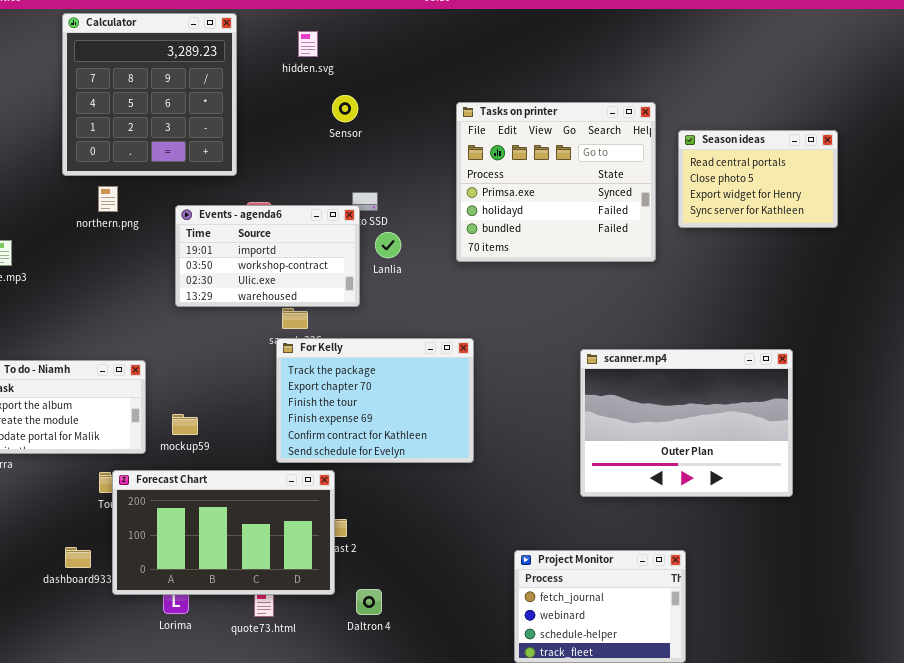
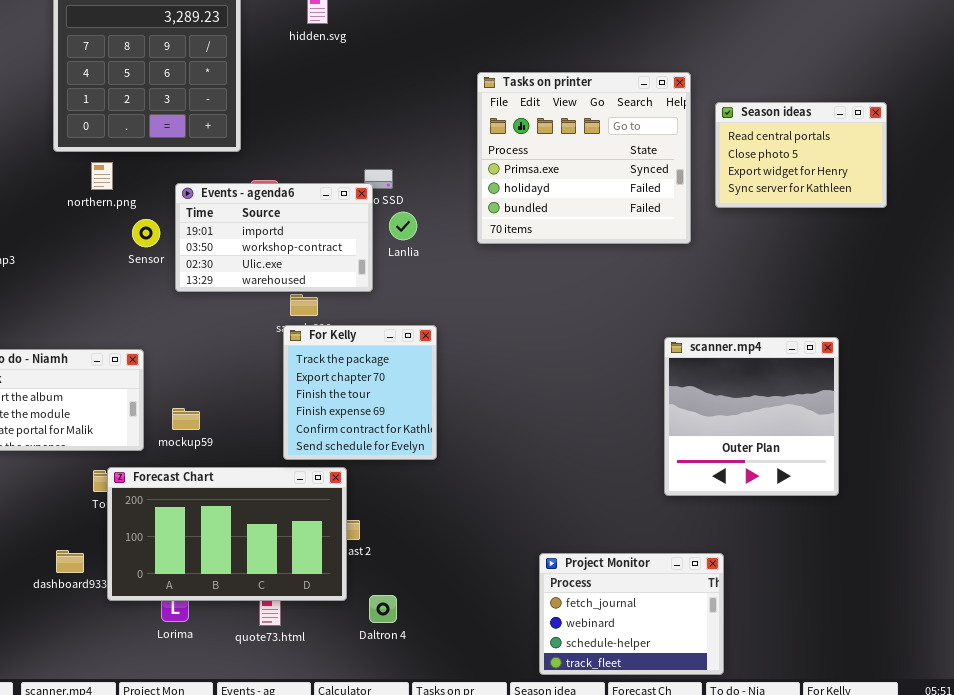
Sensor: [332,95,358,122] -> [132,219,160,247], moved
For Kelly: [276,338,474,463] -> [283,325,437,460], resized
scanner.mp4: [580,349,793,497] -> [664,337,839,496], resized

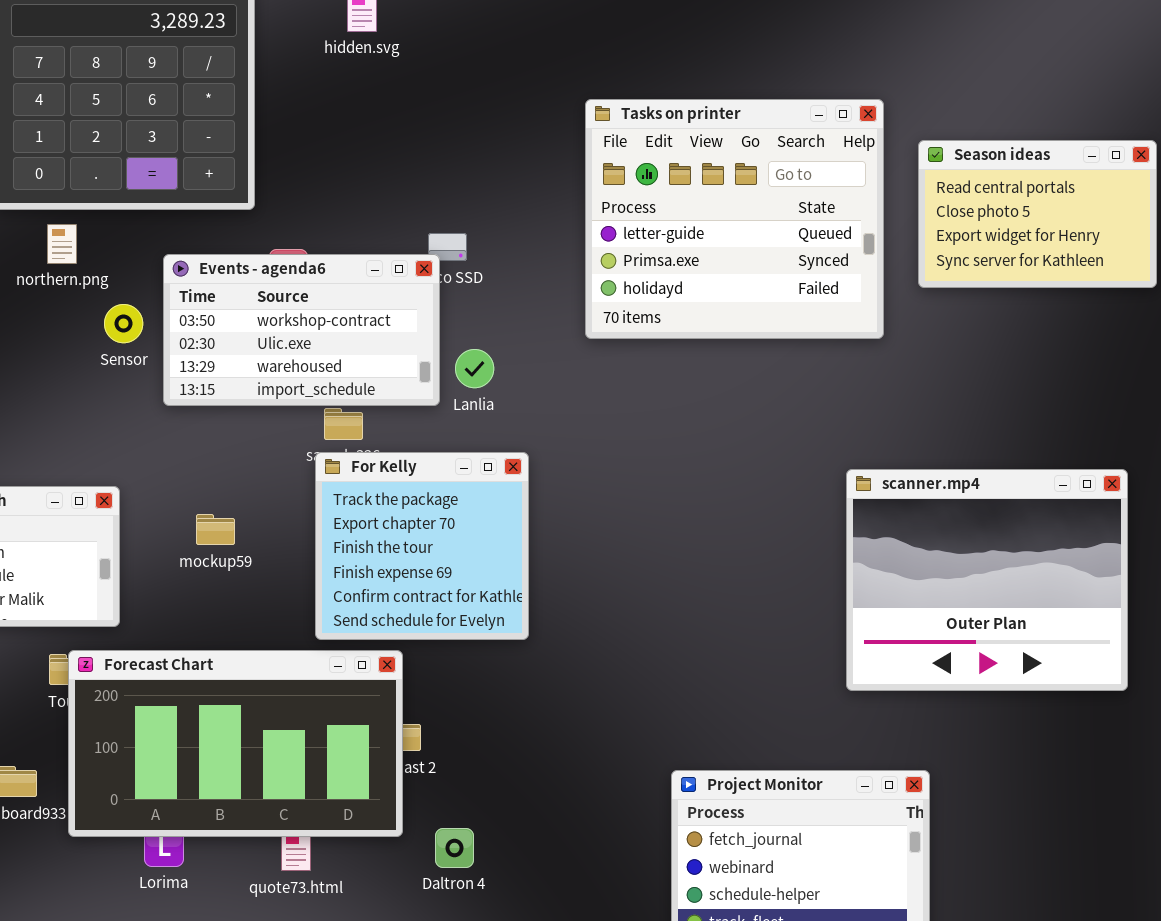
Tasks on printer: [477,72,691,244] -> [585,99,884,339], scrolled up 1 row
Events - agenda6: [175,183,373,292] -> [163,254,440,406], scrolled down 1 row
Lanlia: [389,212,417,240] -> [455,349,494,388], moved
scanner.mp4: [664,337,839,496] -> [846,469,1128,691], resized
mockup59: [172,408,200,430] -> [196,514,235,545], moved

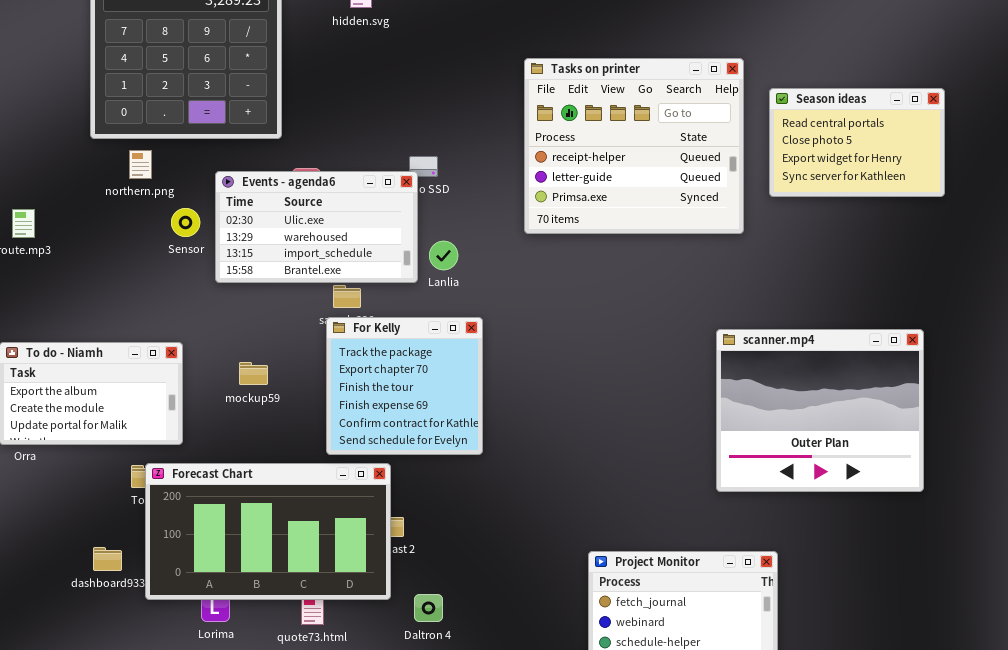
Tasks on printer: [585,99,884,339] -> [524,58,744,234], scrolled up 1 row
Events - agenda6: [163,254,440,406] -> [215,171,418,283], scrolled down 1 row

